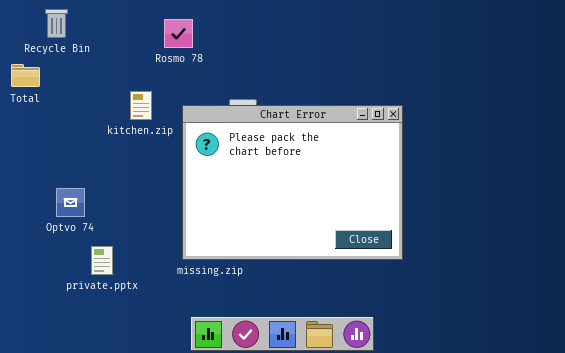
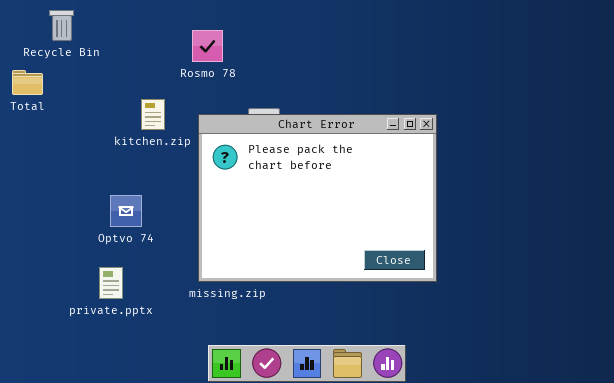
Rosmo 78: [164,19,193,48] -> [192,30,223,62], moved
Optvo 74: [56,188,85,217] -> [110,195,142,227], moved

